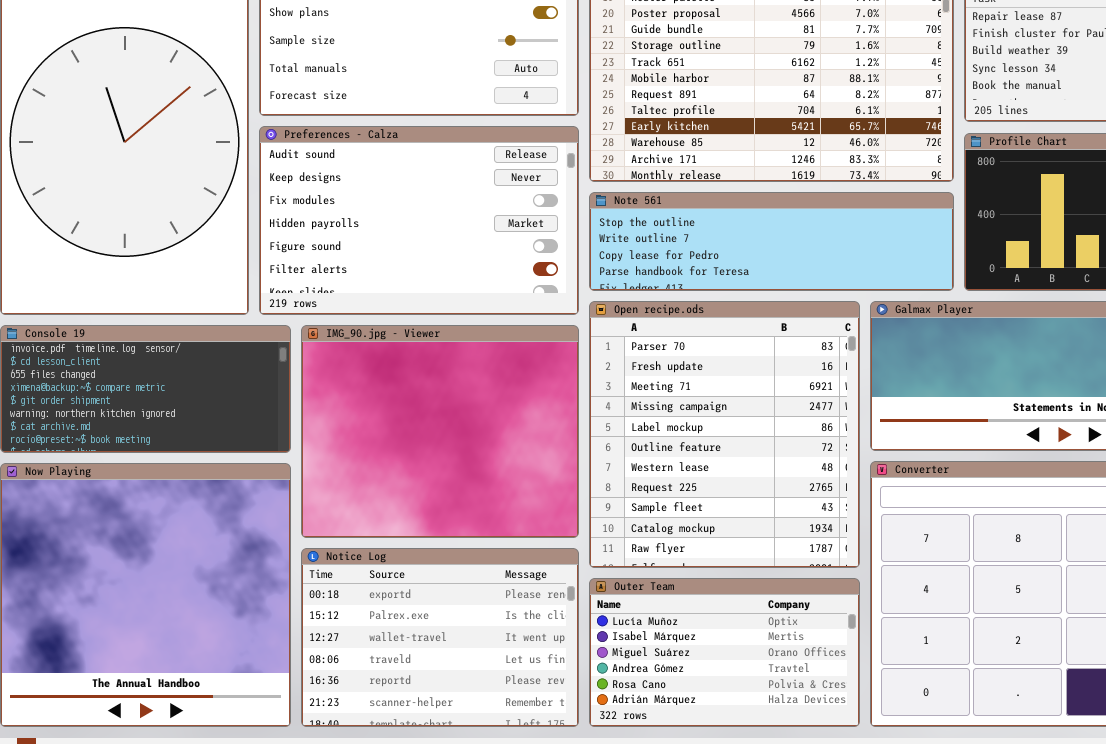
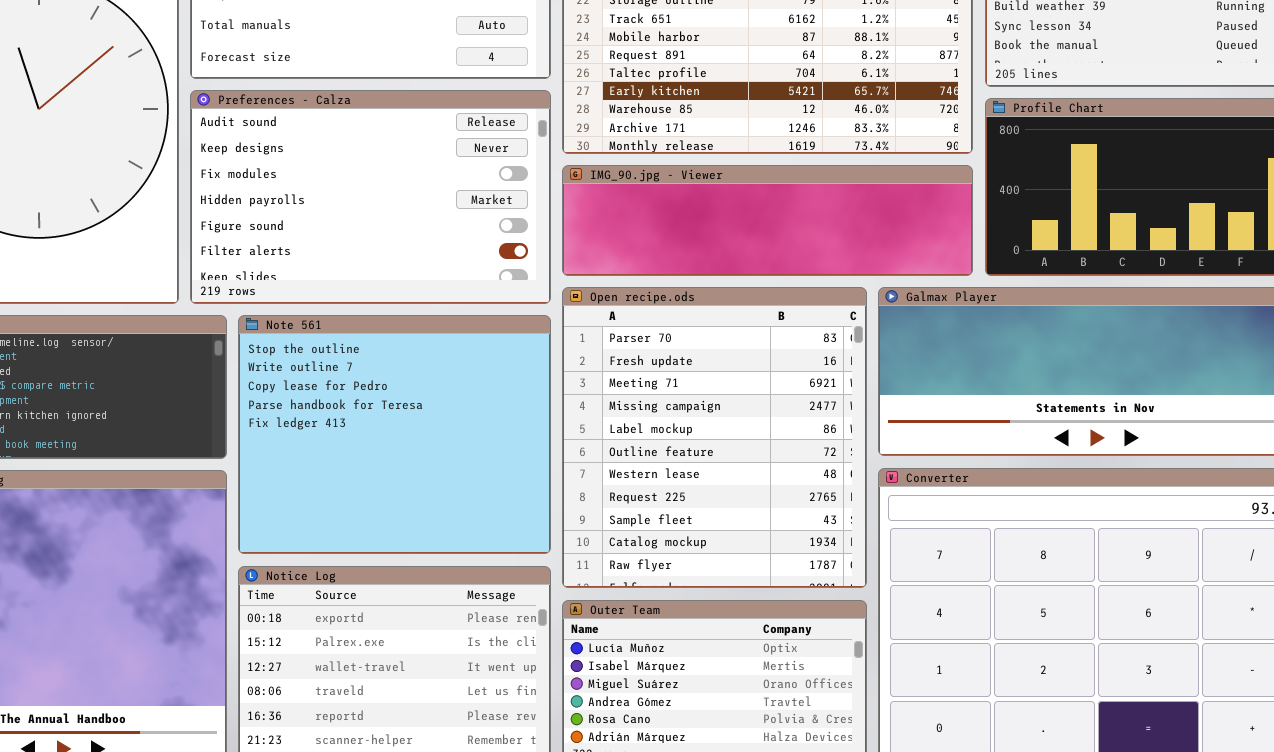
Note 561: [589,192,954,291] -> [238,315,551,554], moved, resized
IMG_90.jpg - Viewer: [301,325,579,538] -> [562,165,973,276], moved, resized

